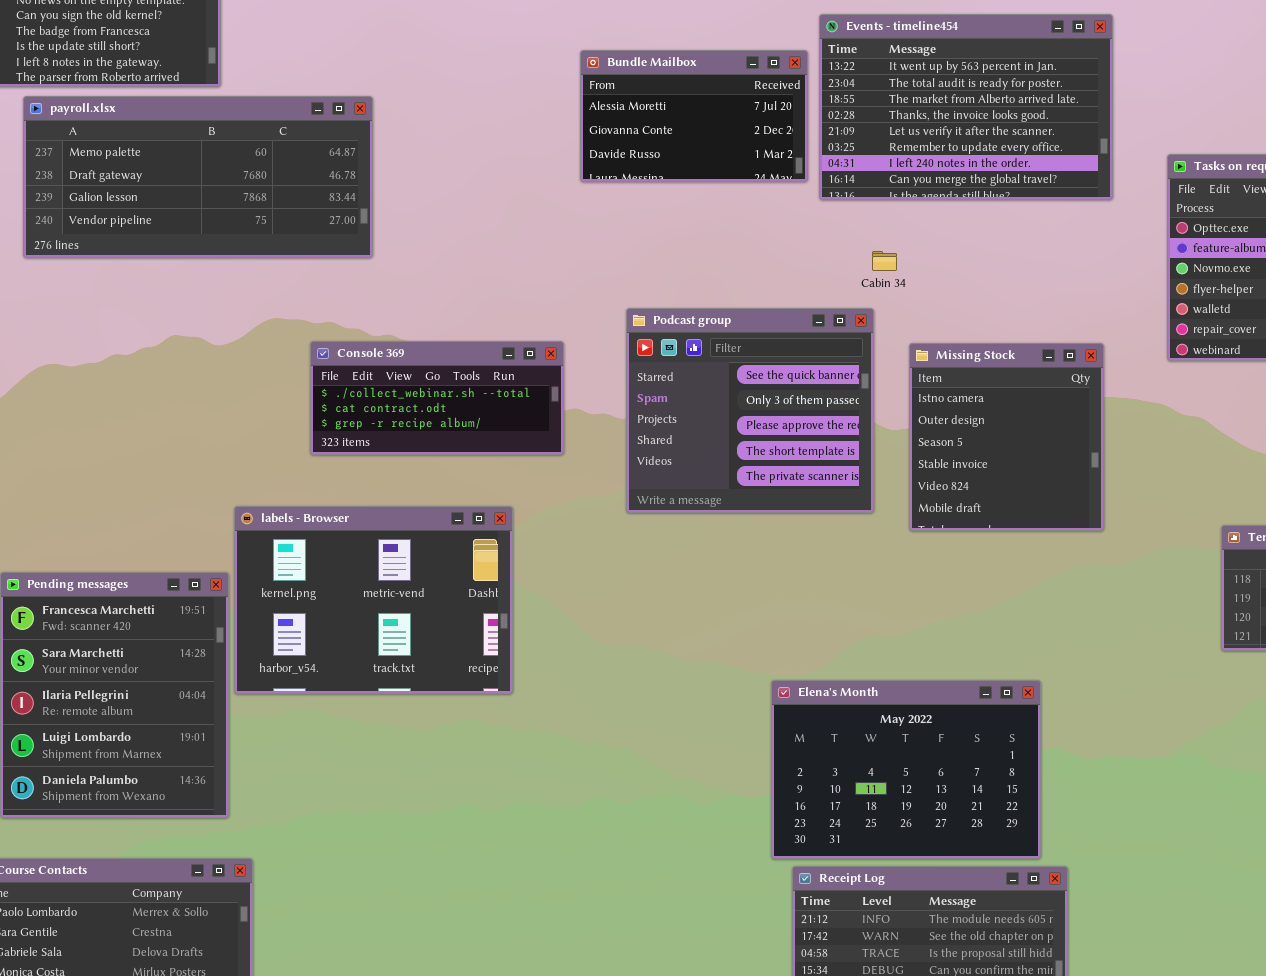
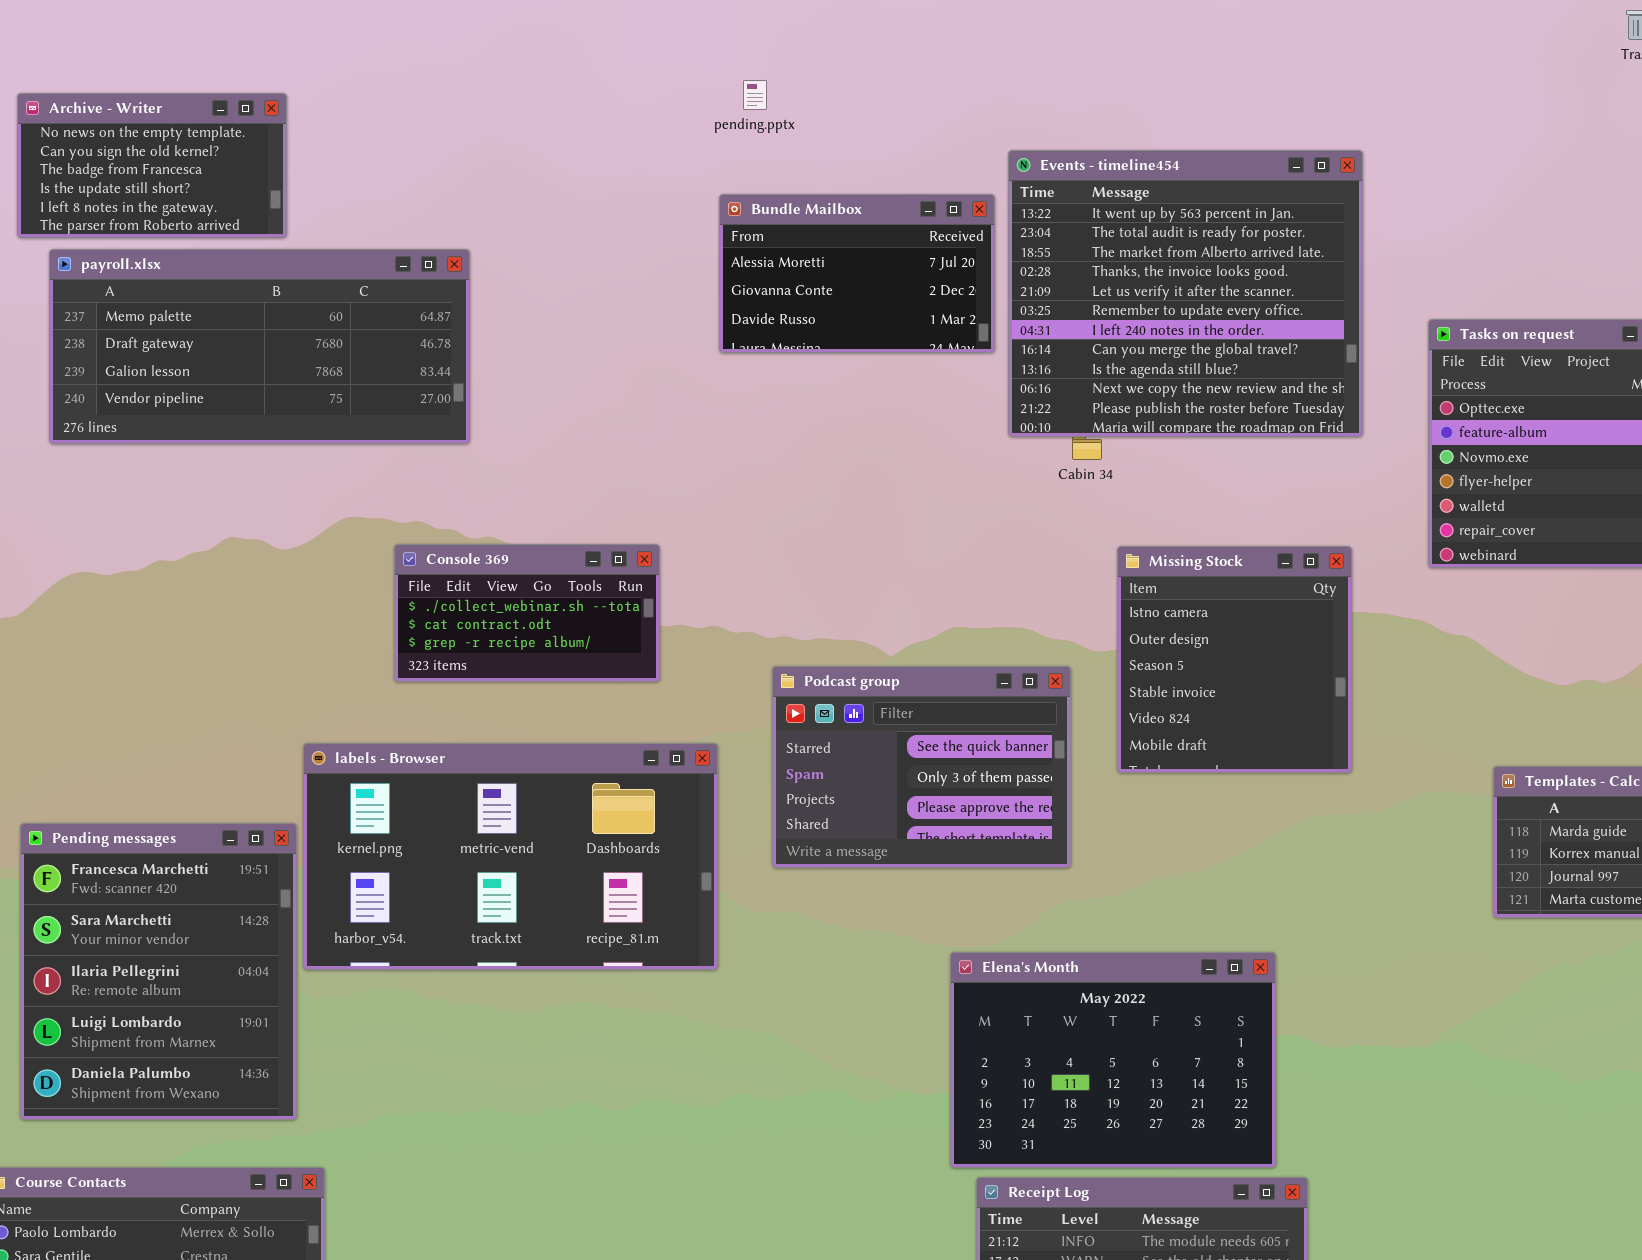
Events - timeline454: [819,14,1113,200] -> [1008,150,1363,437], resized
Podcast group: [626,308,874,513] -> [772,666,1071,868], moved, resized
Console 369: [310,341,564,455] -> [394,544,660,682], resized
labels - Browser: [234,506,513,694] -> [303,743,718,970], resized

